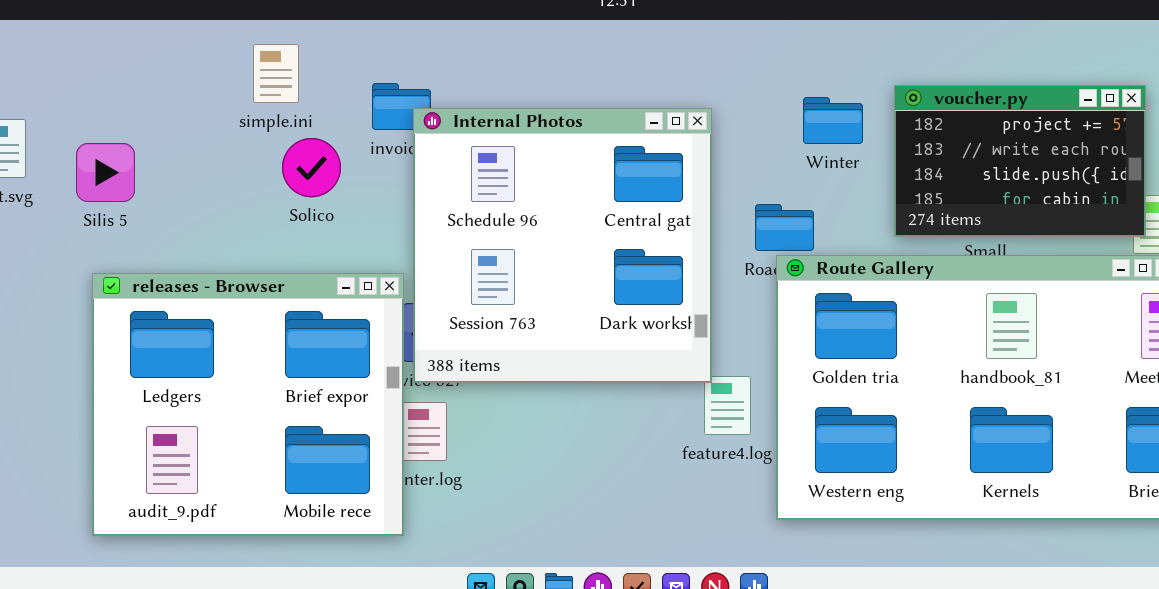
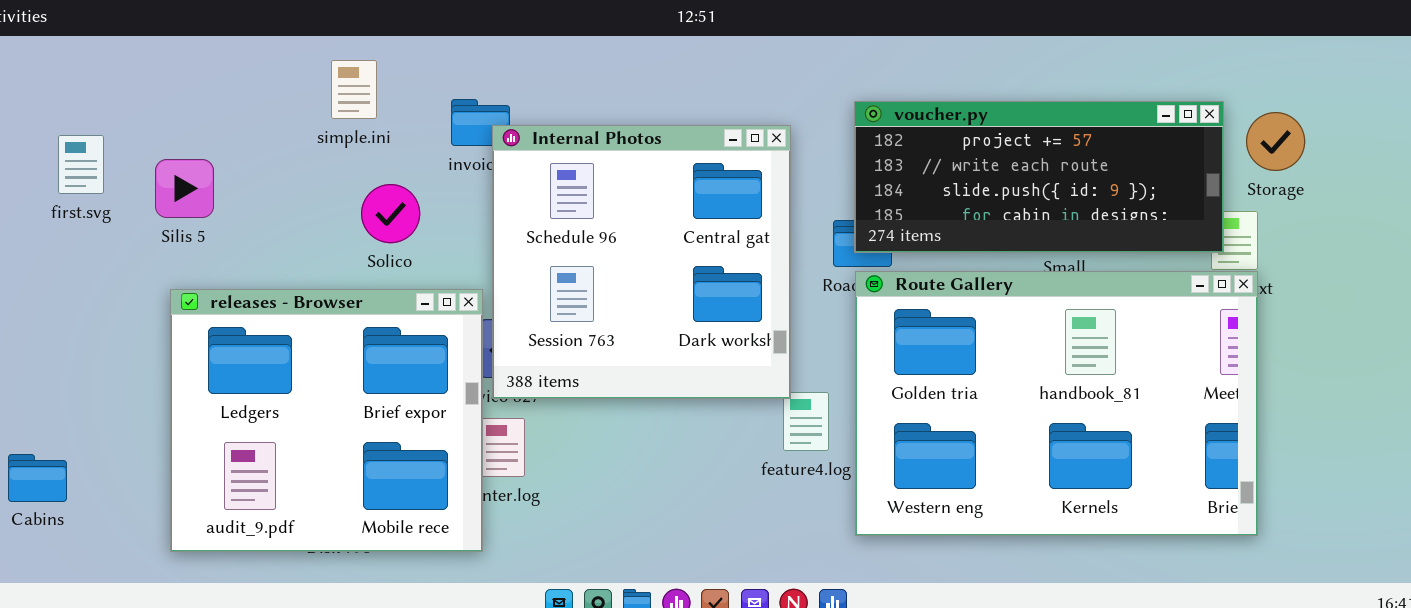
voucher.py: [894,85,1146,237] -> [854,101,1224,253], resized
Solico: [282,138,341,197] -> [361,184,420,243], moved

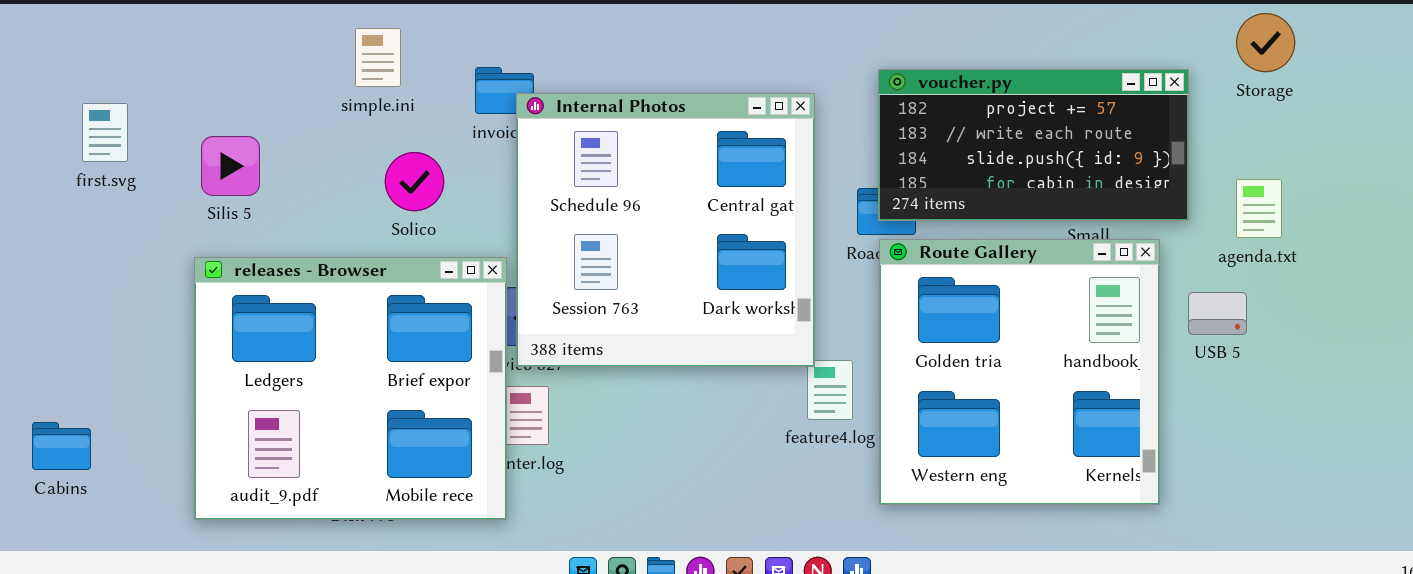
voucher.py: [854,101,1224,253] -> [878,69,1189,221], resized
Storage: [1246,112,1305,171] -> [1236,13,1295,72], moved
Silis 5: [155,159,214,218] -> [201,136,260,196], moved
Route Gallery: [855,271,1258,536] -> [879,239,1160,505], resized

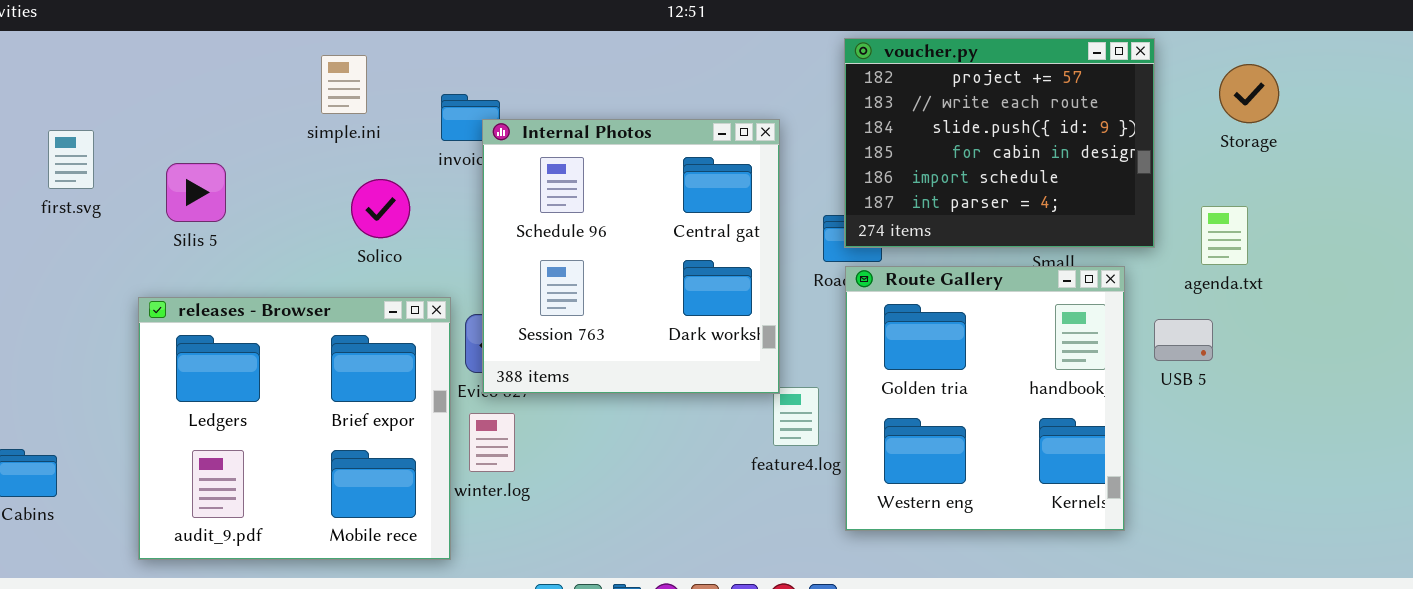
Storage: [1236,13,1295,72] -> [1219,64,1279,123], moved
voucher.py: [878,69,1189,221] -> [844,38,1155,248], resized
releases - Browser: [194,257,507,520] -> [138,297,451,560], moved

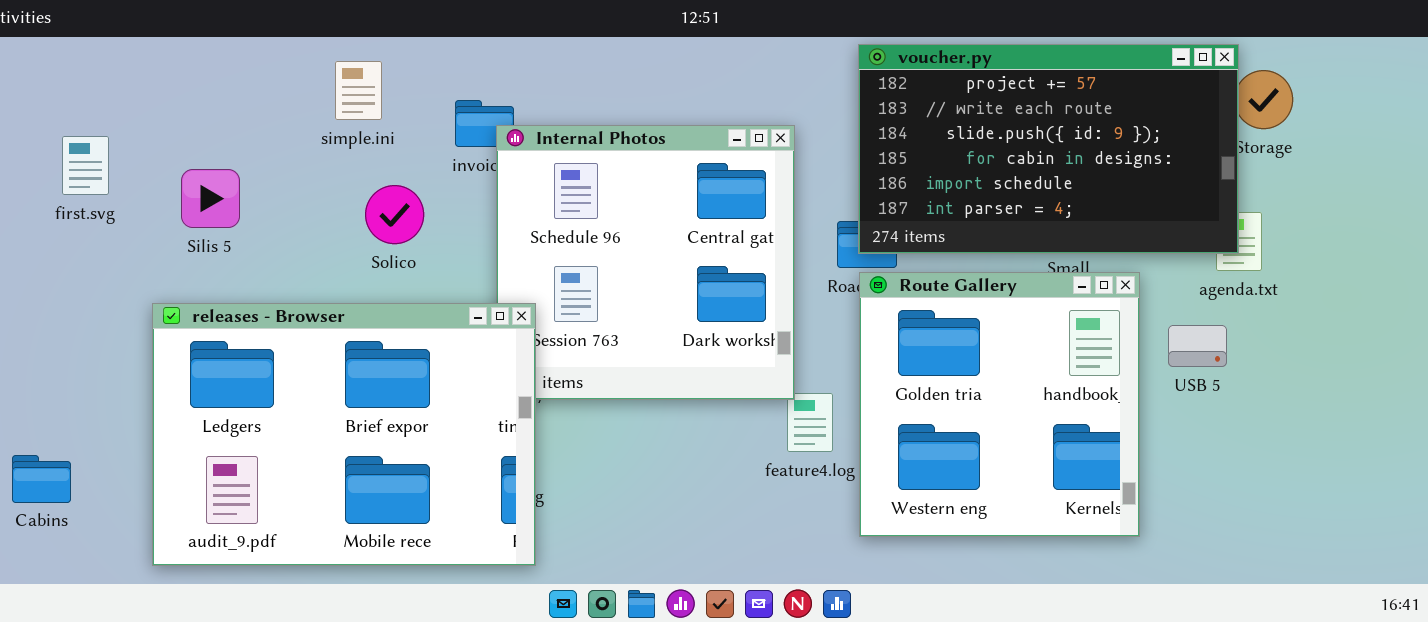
voucher.py: [844,38,1155,248] -> [858,44,1239,254], resized
releases - Browser: [138,297,451,560] -> [152,303,536,566], resized

